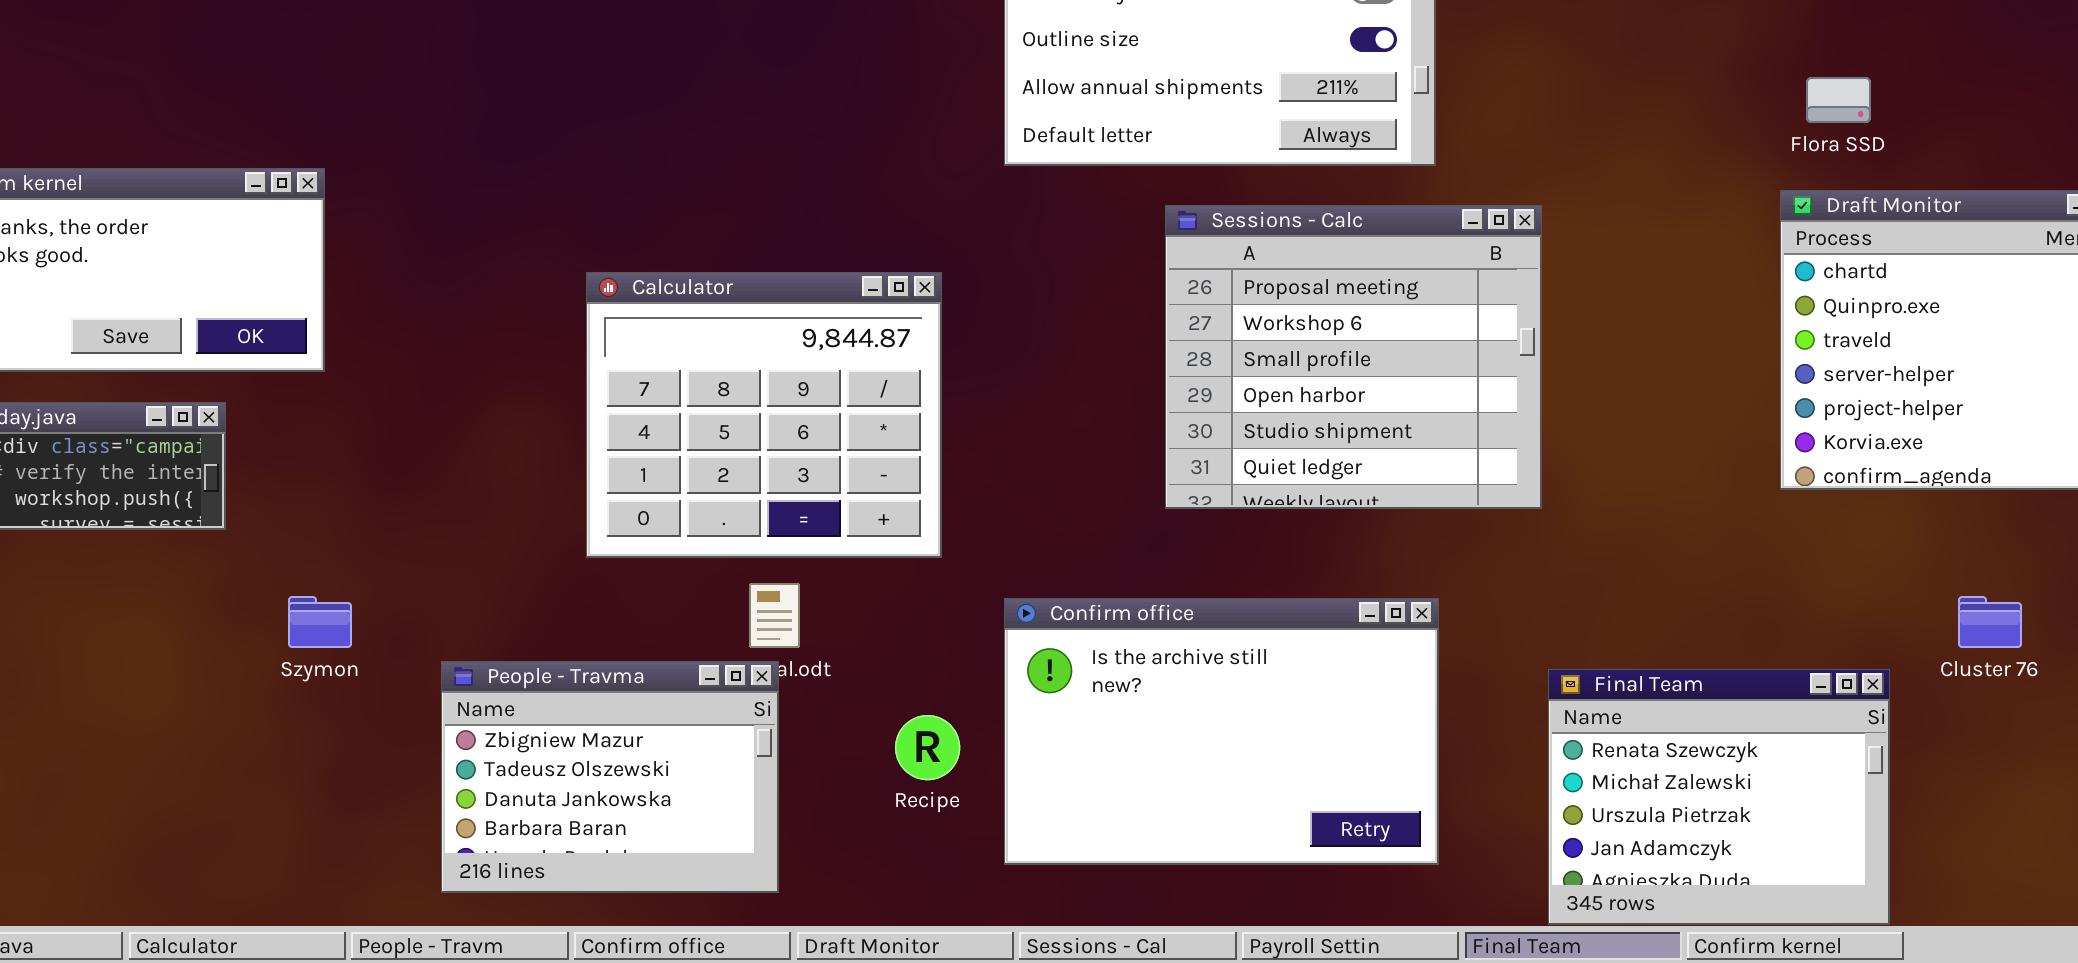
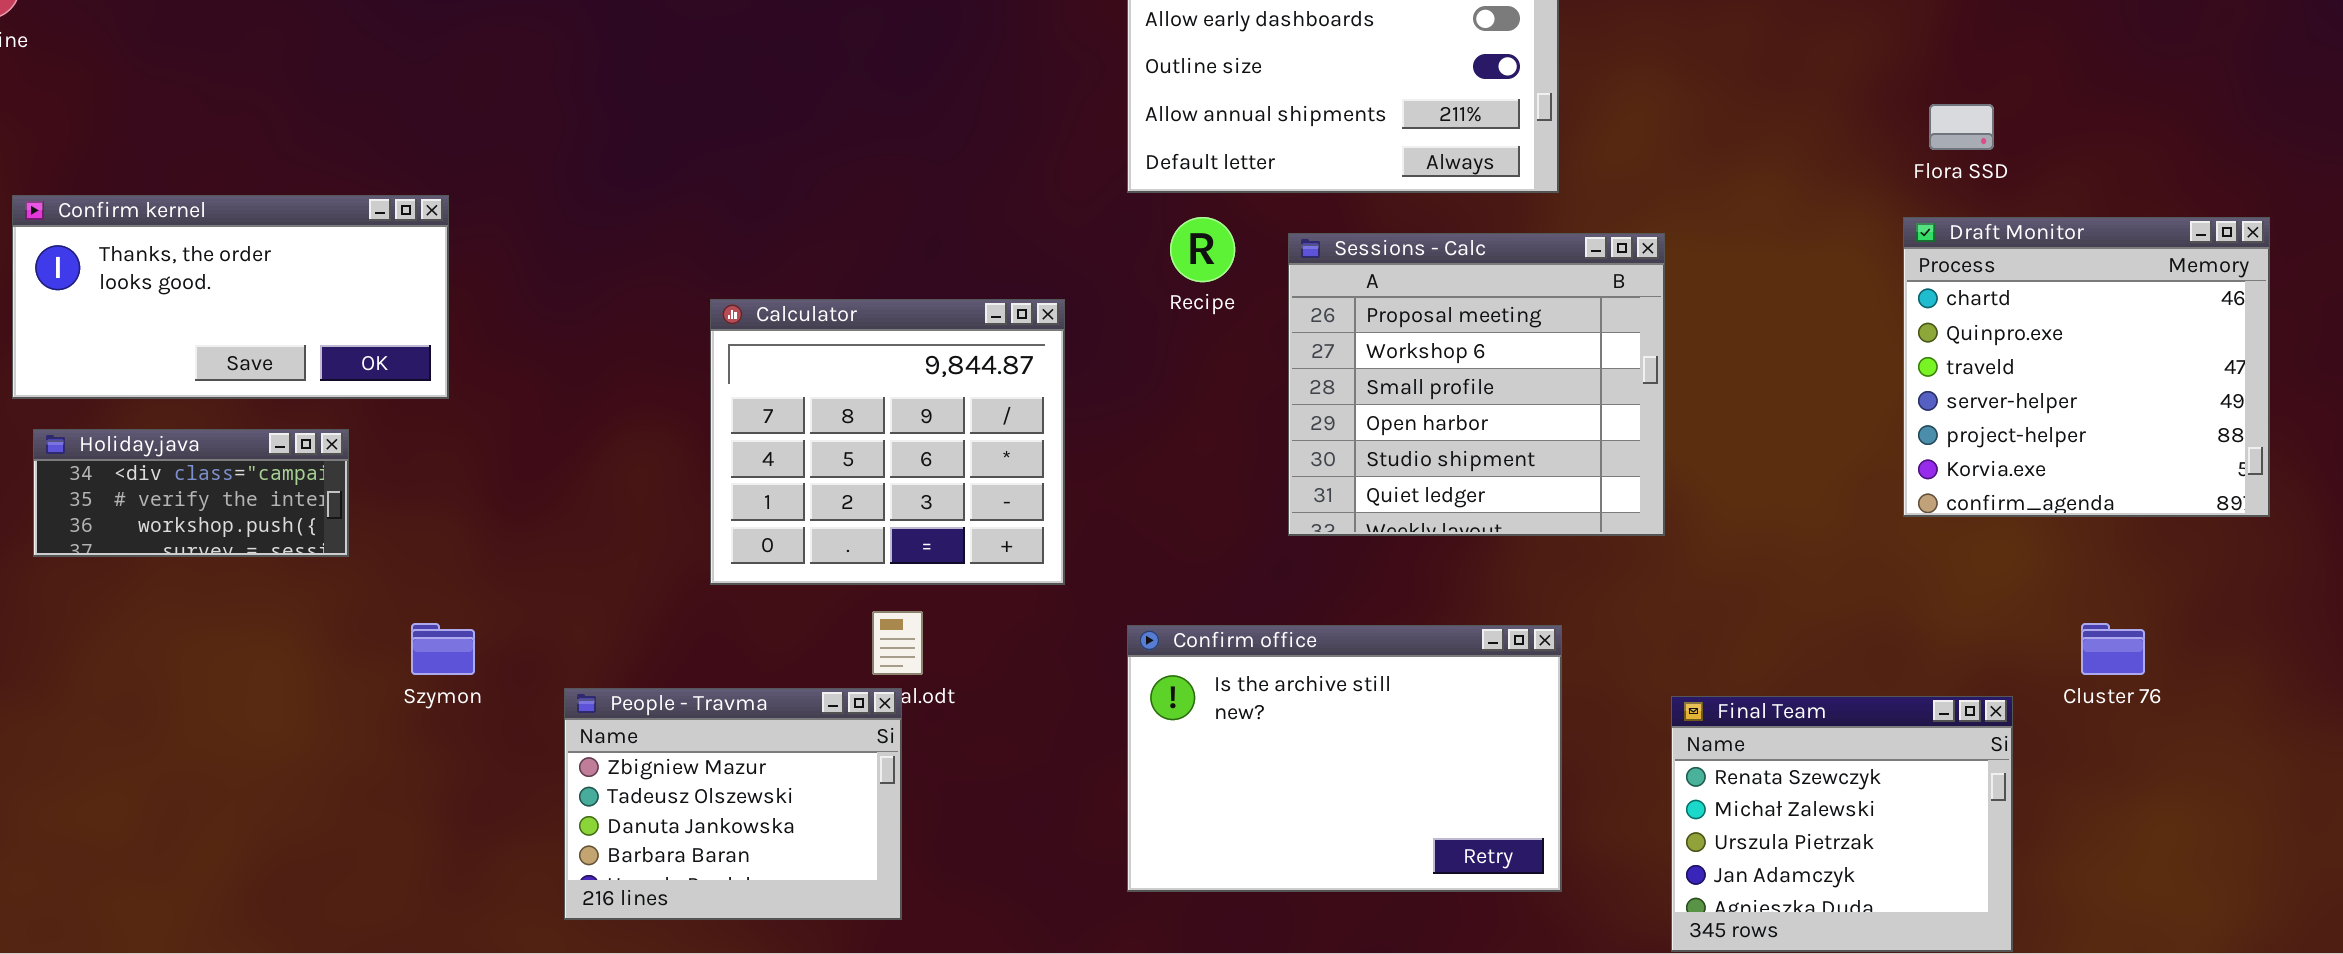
Recipe: [895,715,960,780] -> [1170,217,1235,282], moved

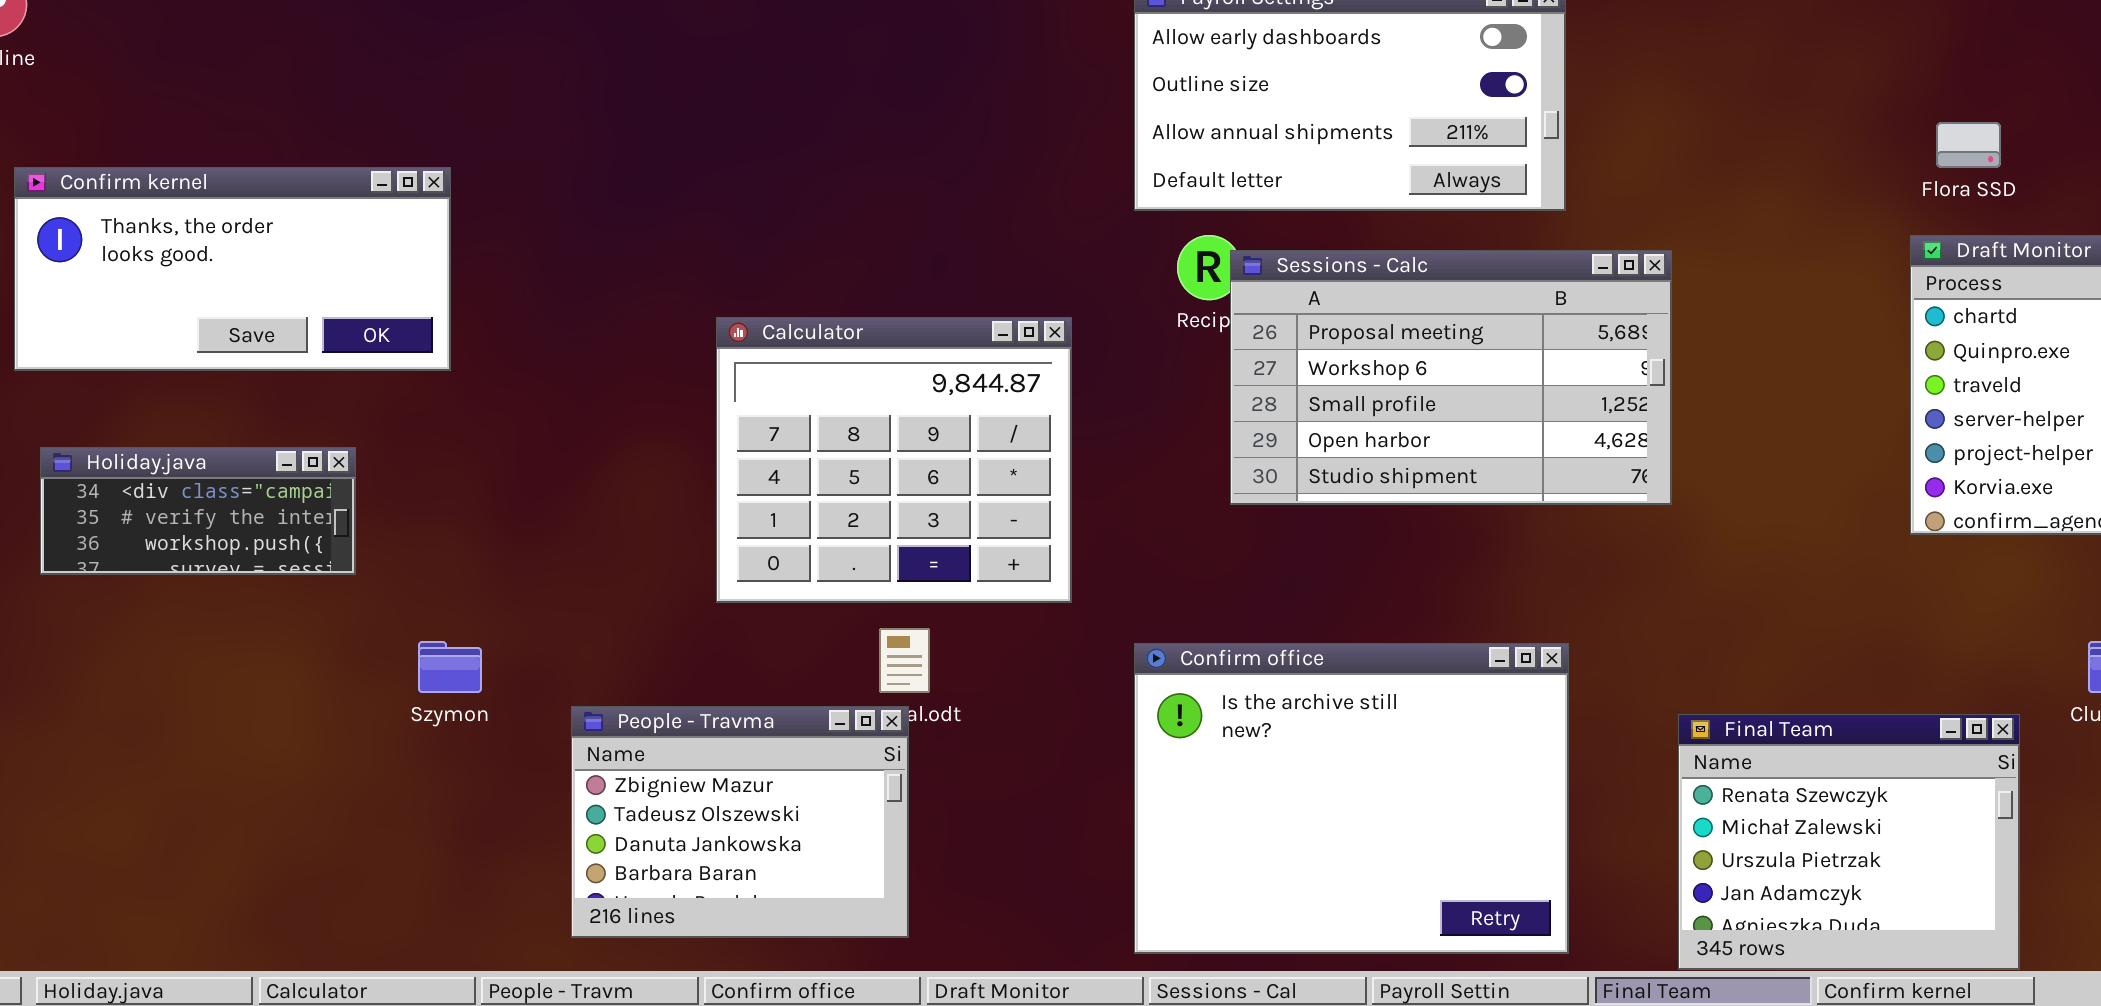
Confirm kernel: [12,195,449,399] -> [14,167,451,371], moved
Sessions - Calc: [1288,233,1665,536] -> [1230,250,1672,505], resized
Confirm office: [1127,625,1562,892] -> [1134,643,1569,954], resized

